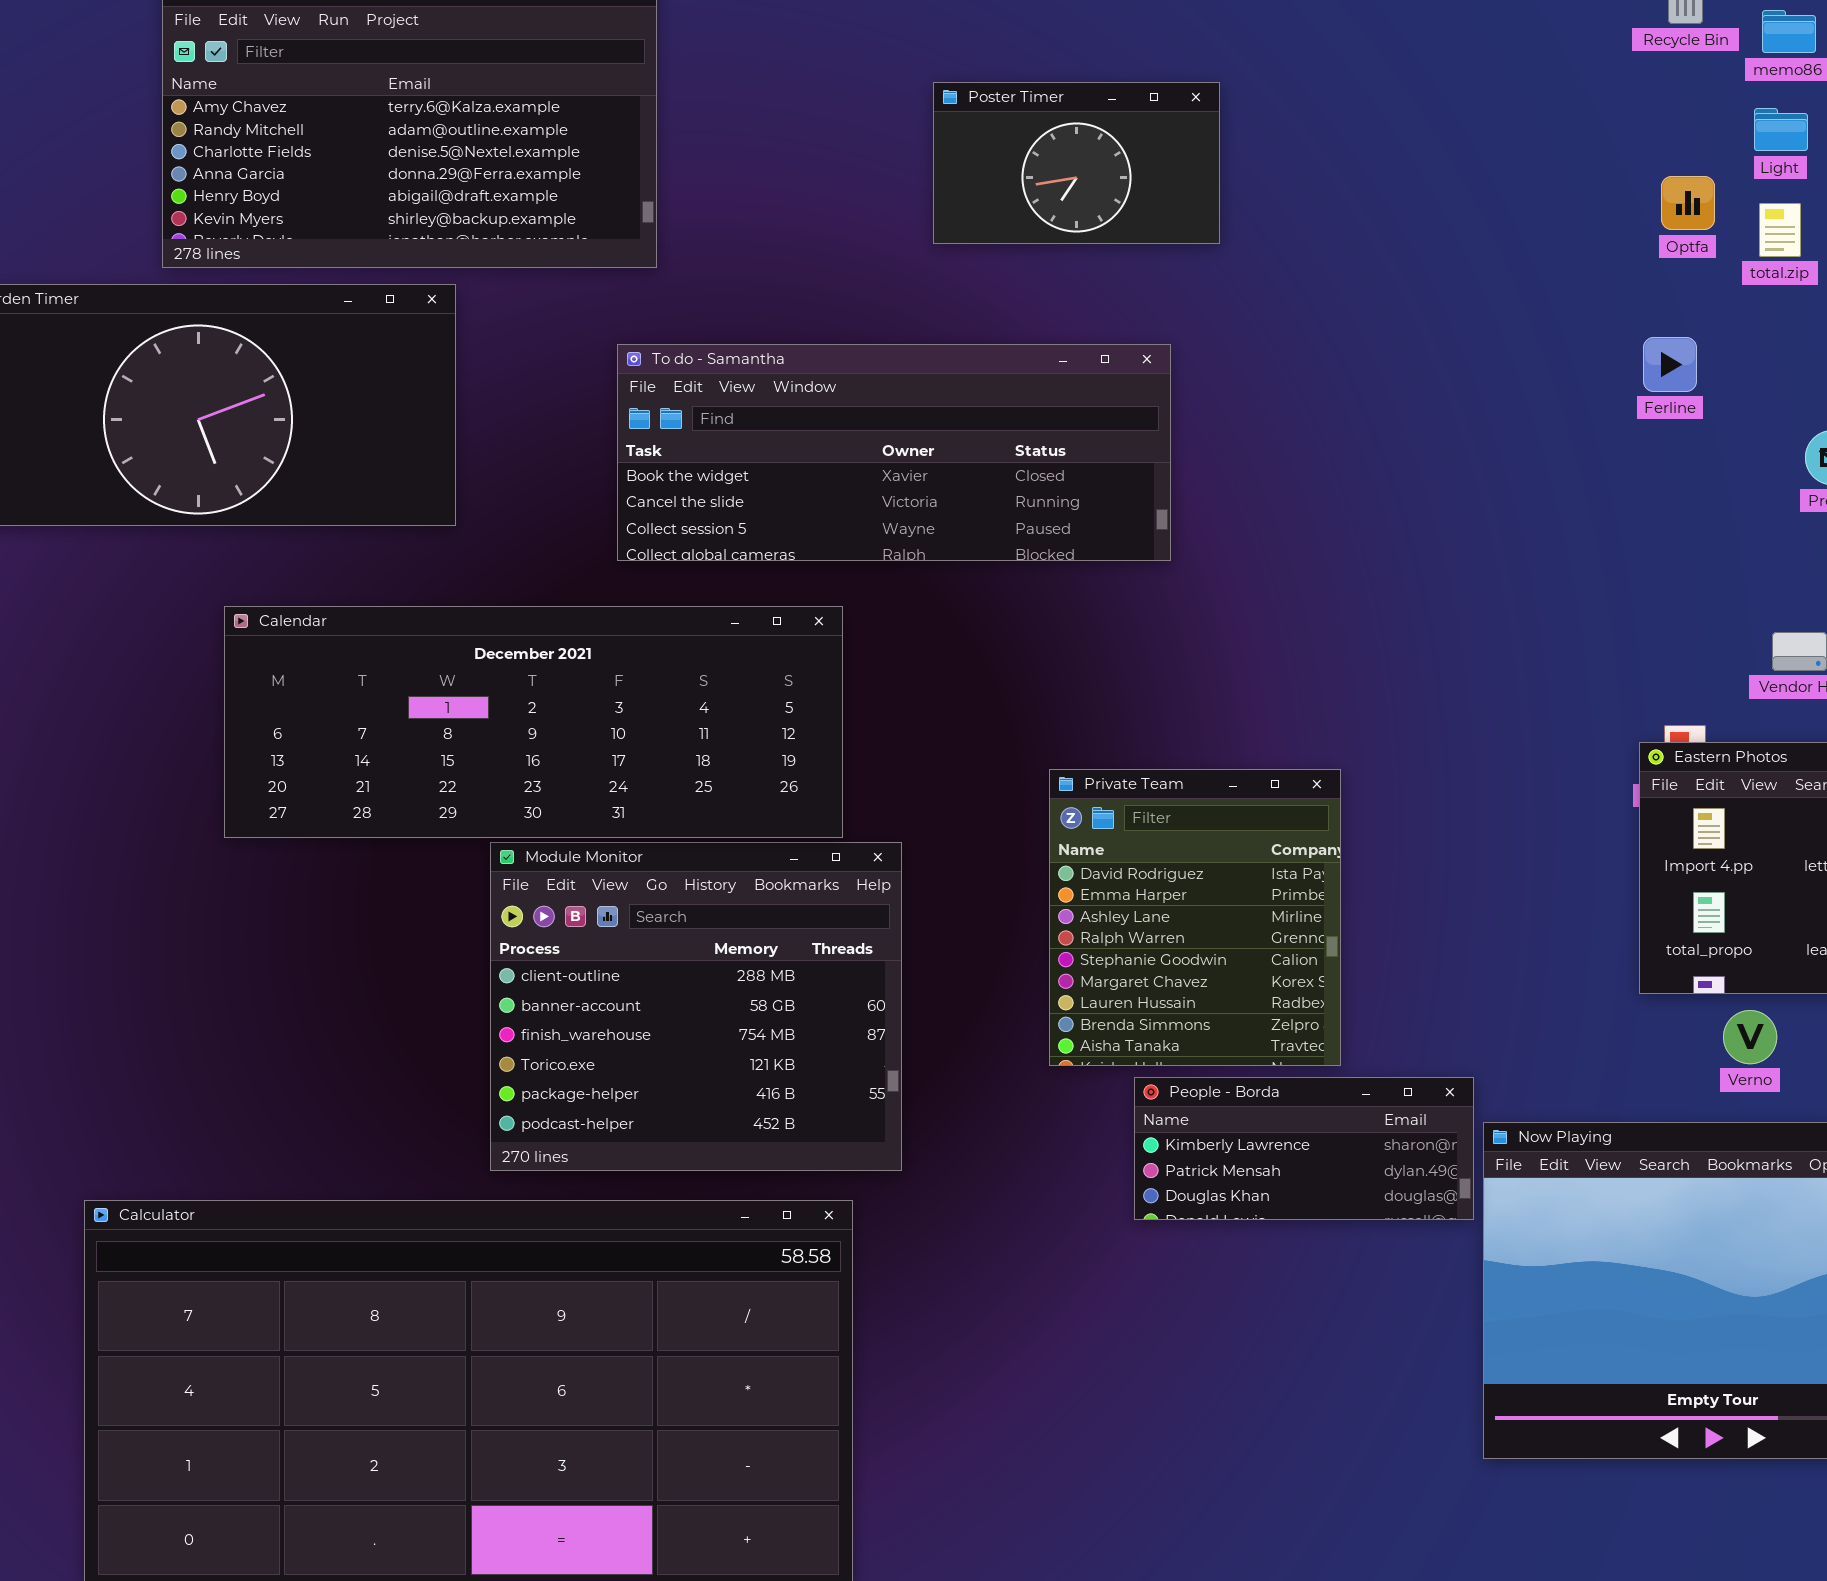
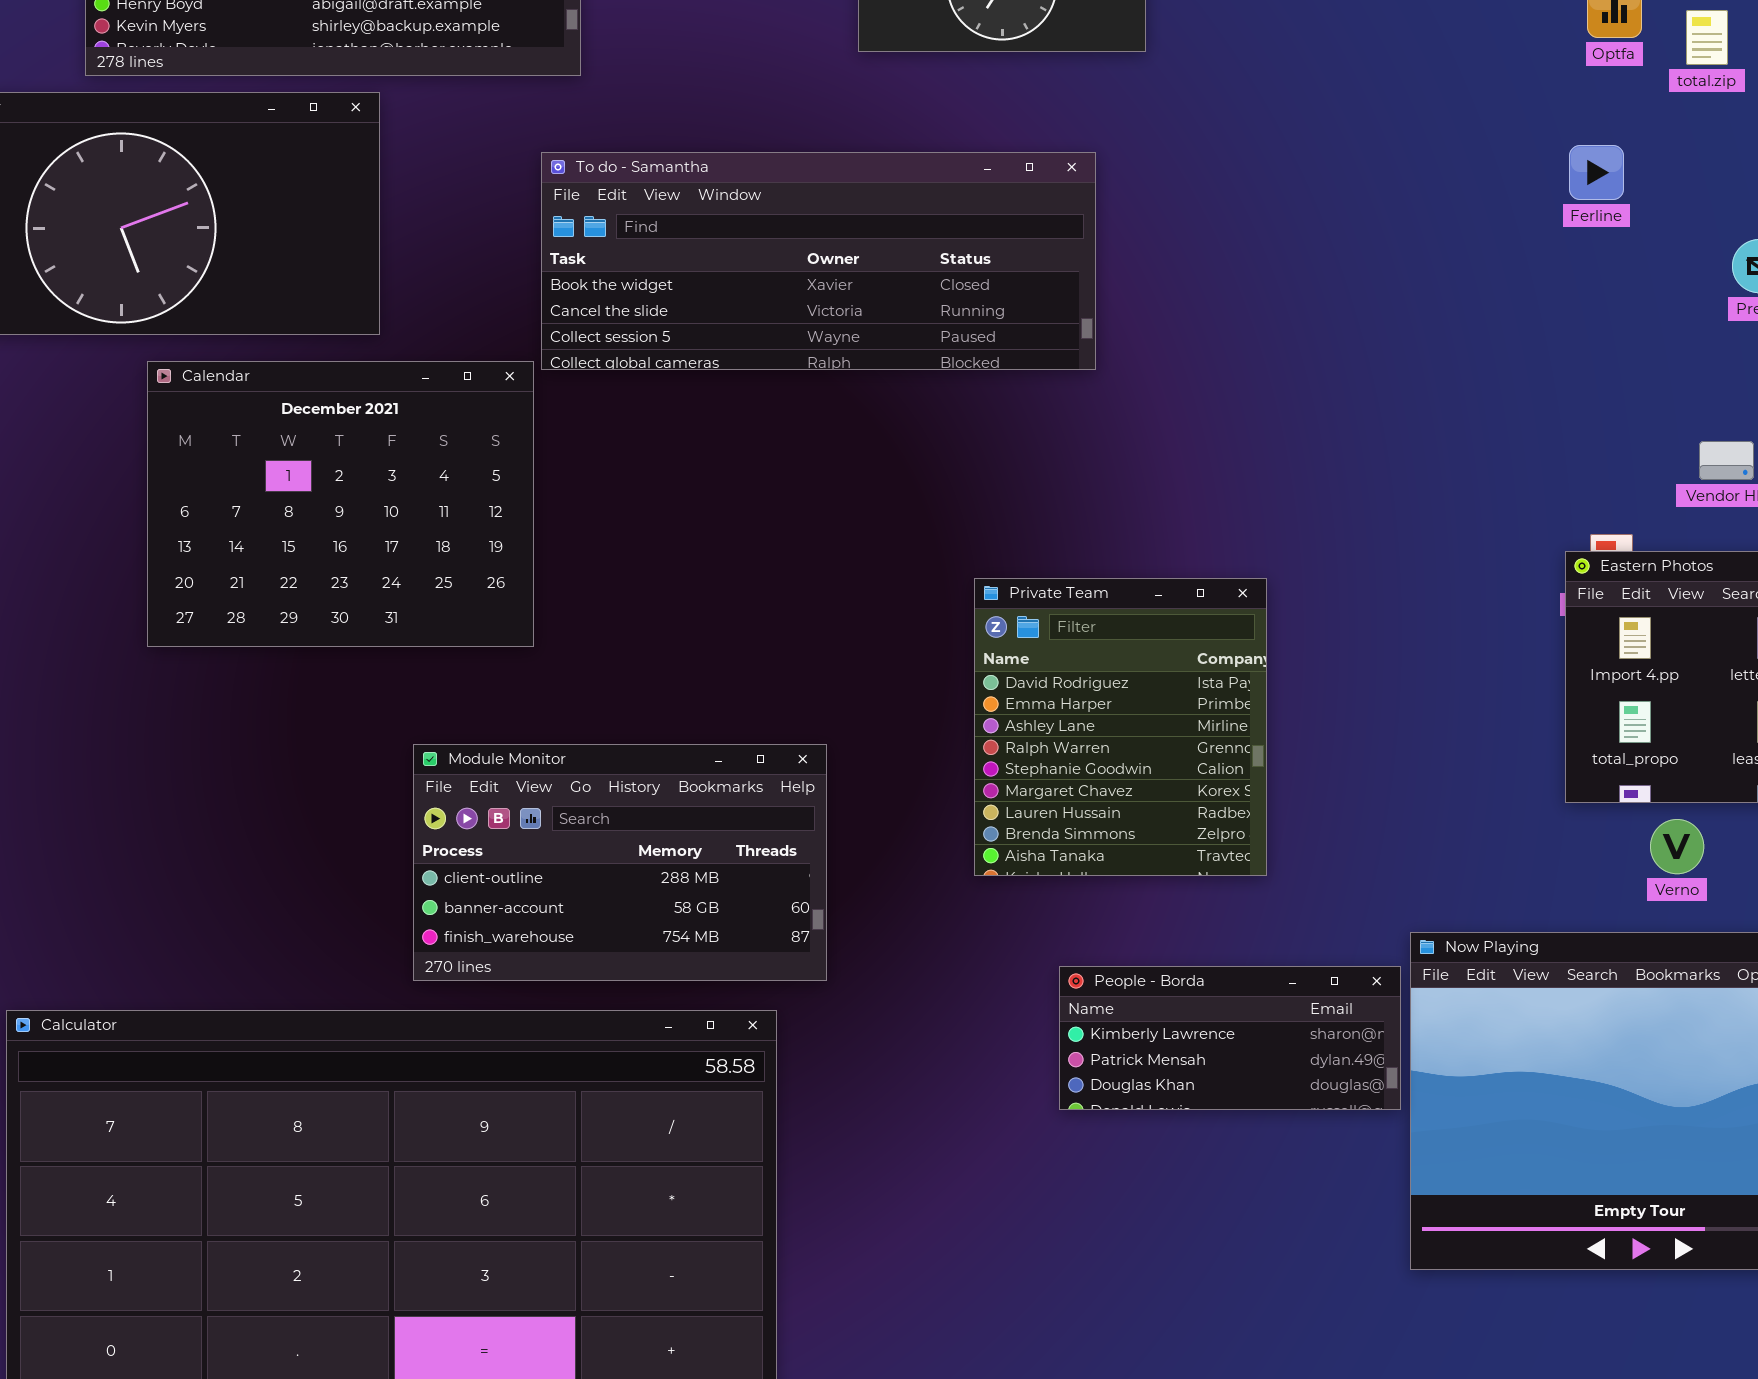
Calendar: [224,606,843,838] -> [147,361,534,647], resized
Module Monitor: [490,842,902,1171] -> [413,744,827,981], resized
People - Borda: [1134,1077,1474,1220] -> [1059,966,1401,1110], moved

